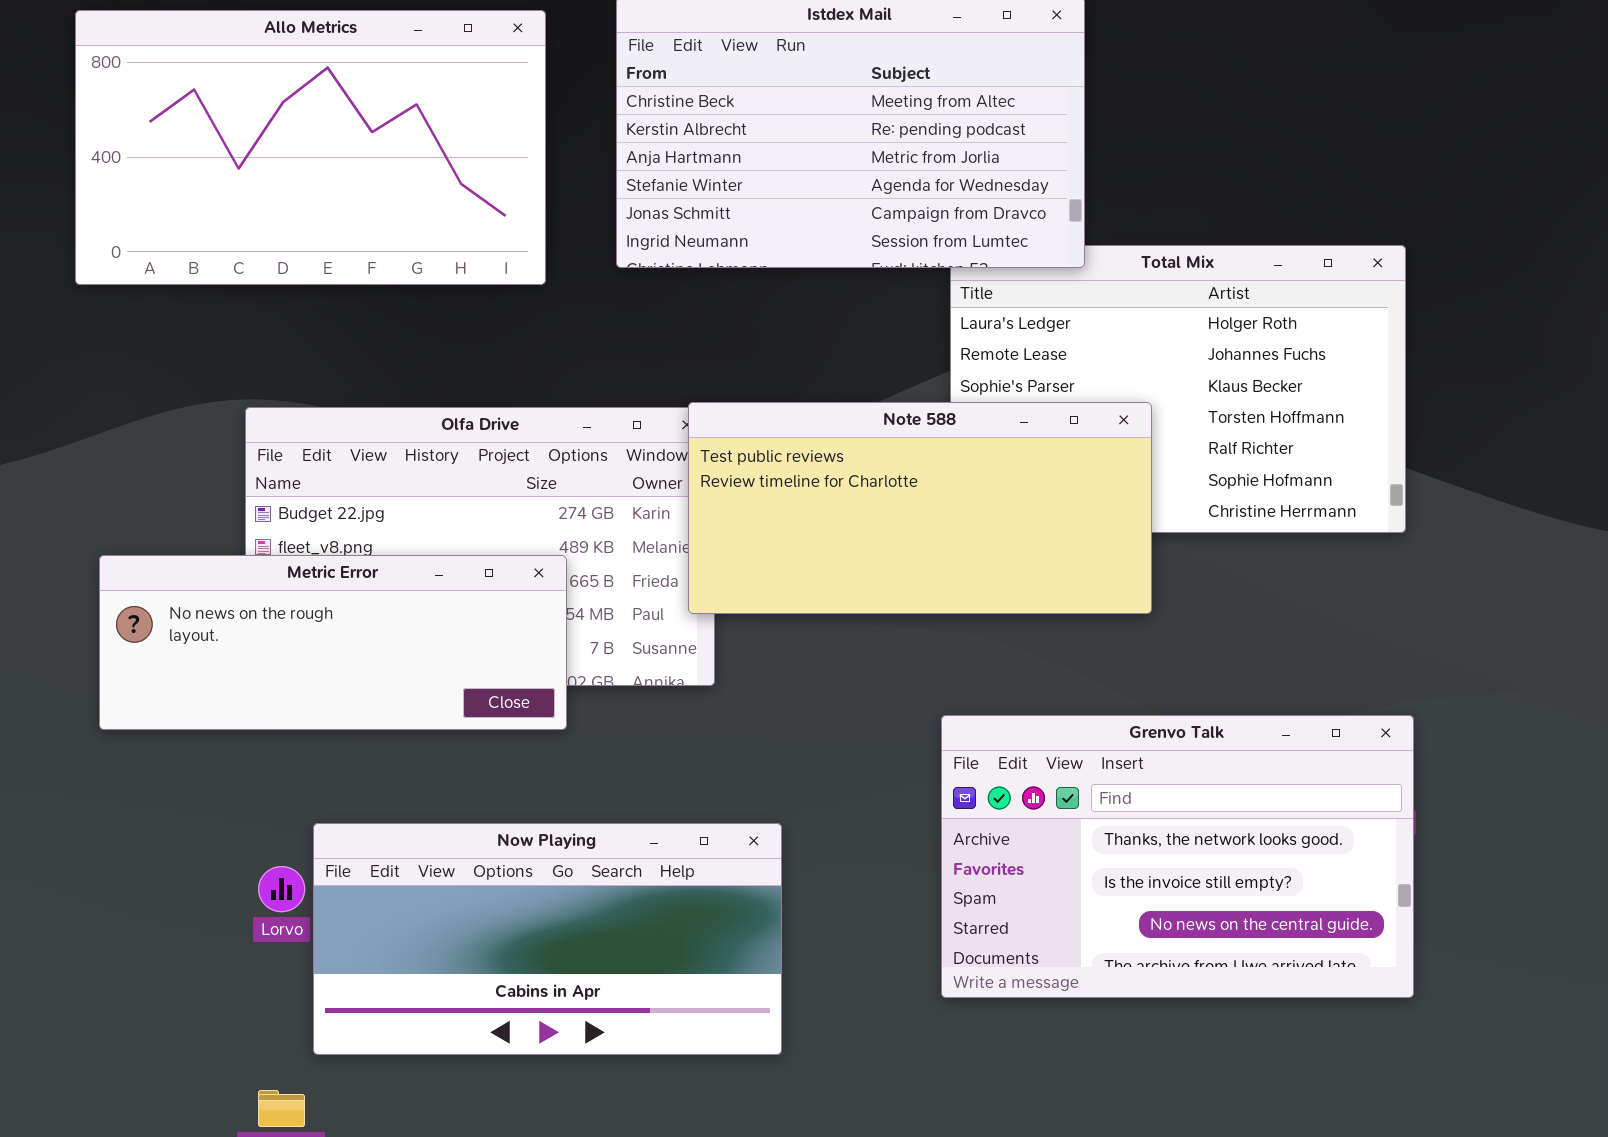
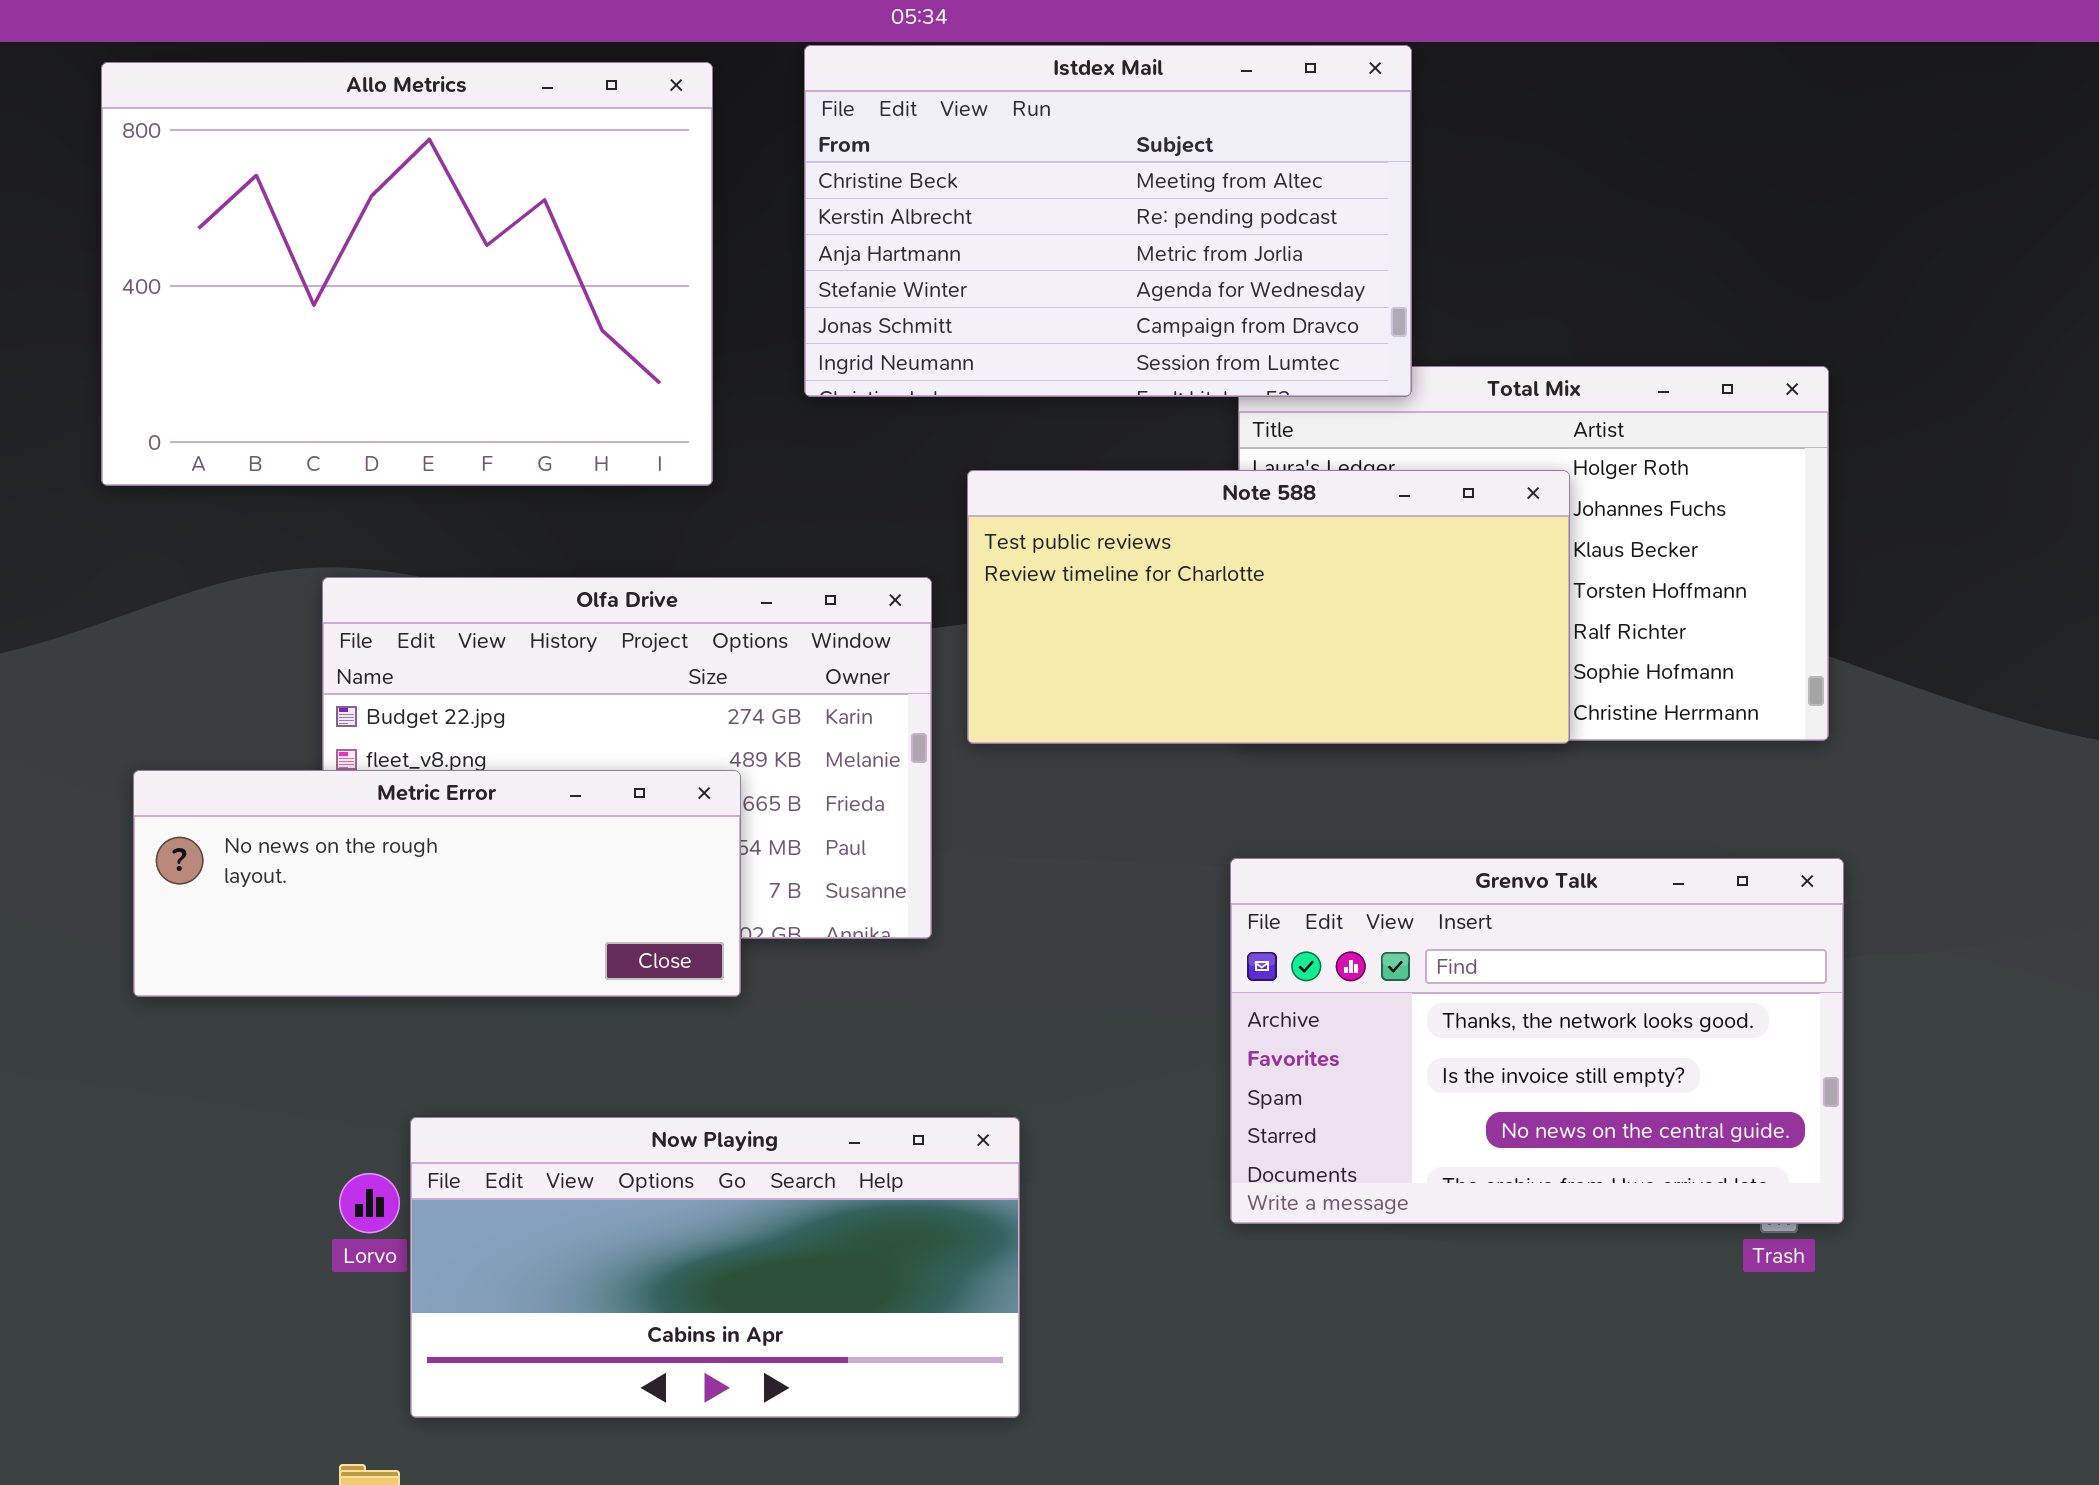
Allo Metrics: [75,10,546,285] -> [101,62,713,486], resized
Note 588: [688,402,1152,614] -> [967,470,1570,744], moved
Grenvo Talk: [941,715,1414,998] -> [1230,858,1844,1224], moved

